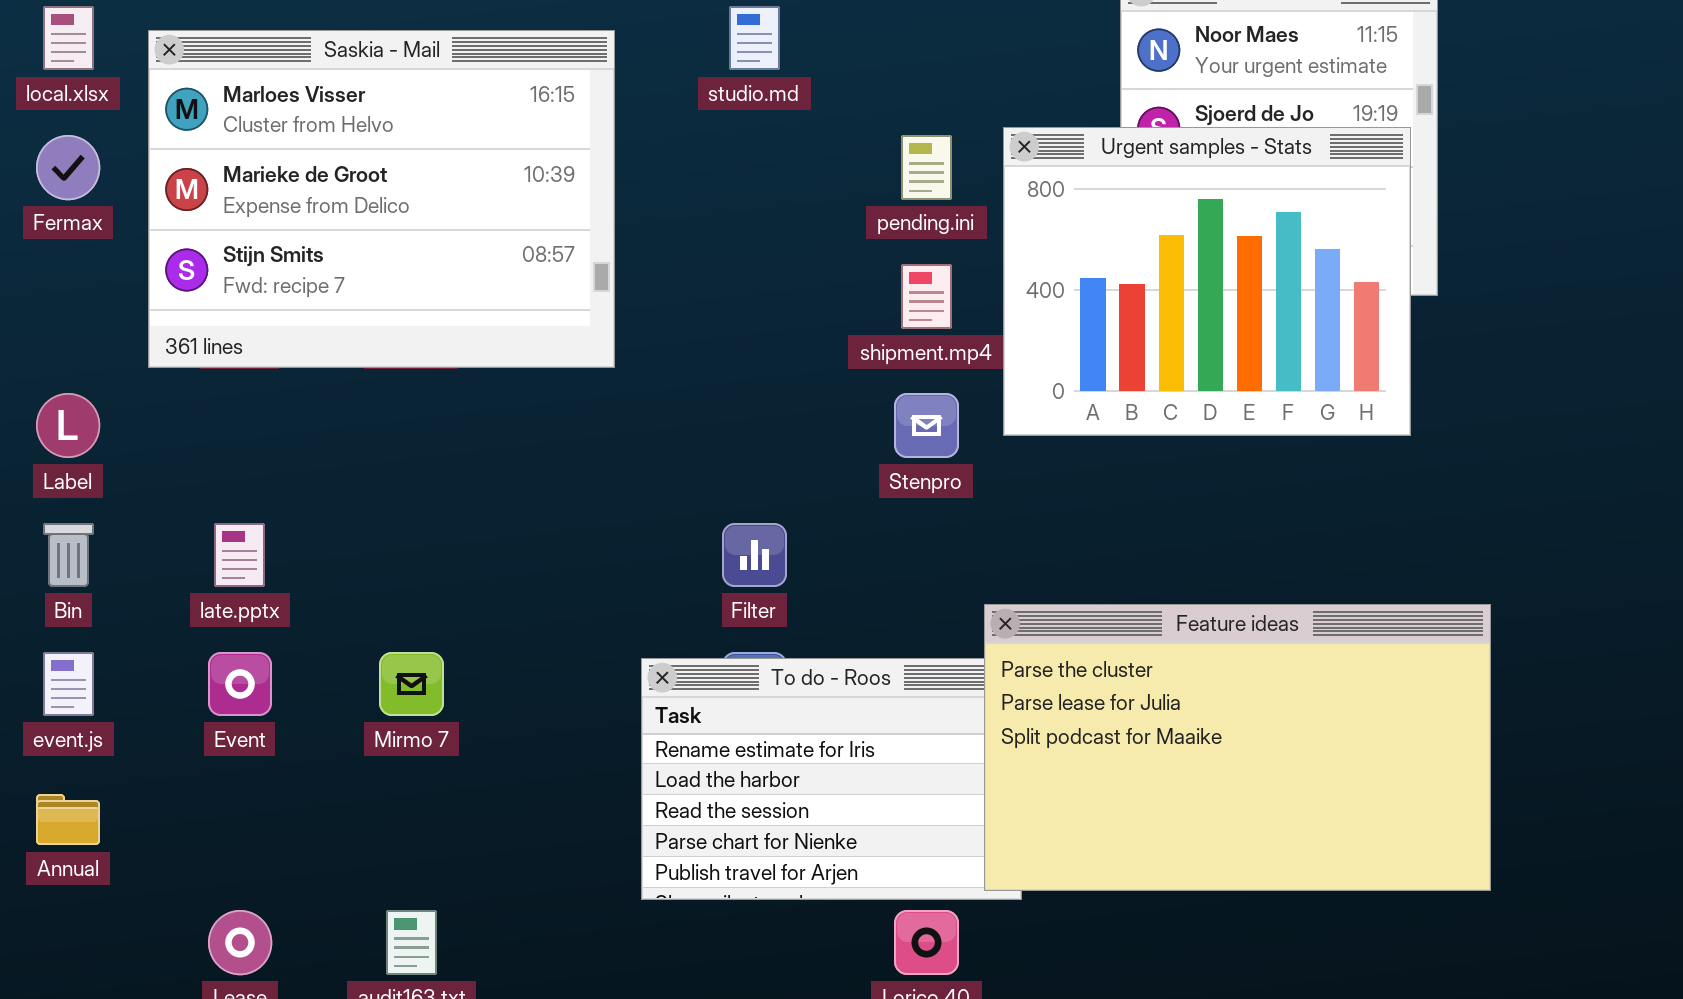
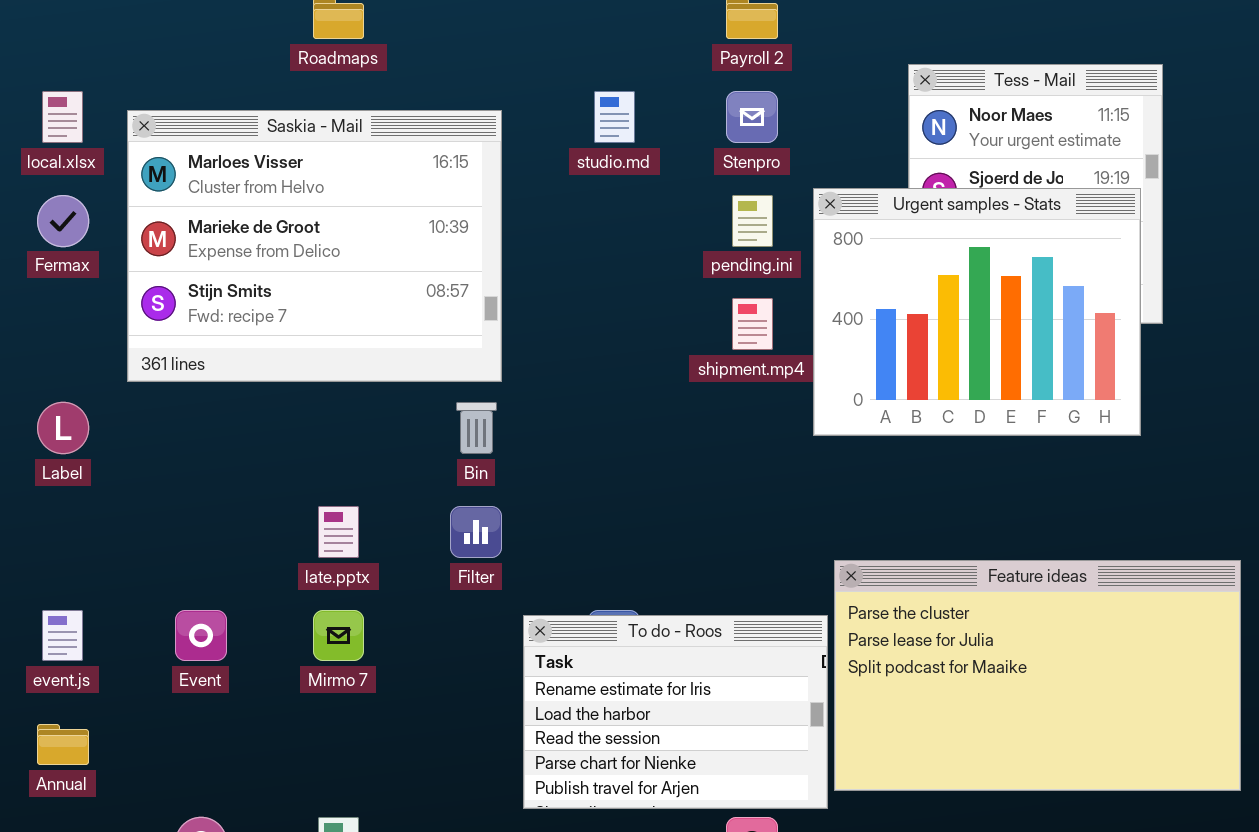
Stenpro: [894,393,959,458] -> [726,91,778,143], moved
Bin: [43,523,94,587] -> [456,402,497,454], moved
late.pptx: [214,523,265,587] -> [318,506,359,558], moved
Filter: [722,523,787,587] -> [450,506,502,558], moved
Feature ideas: [984,604,1491,891] -> [834,560,1241,791], moved

